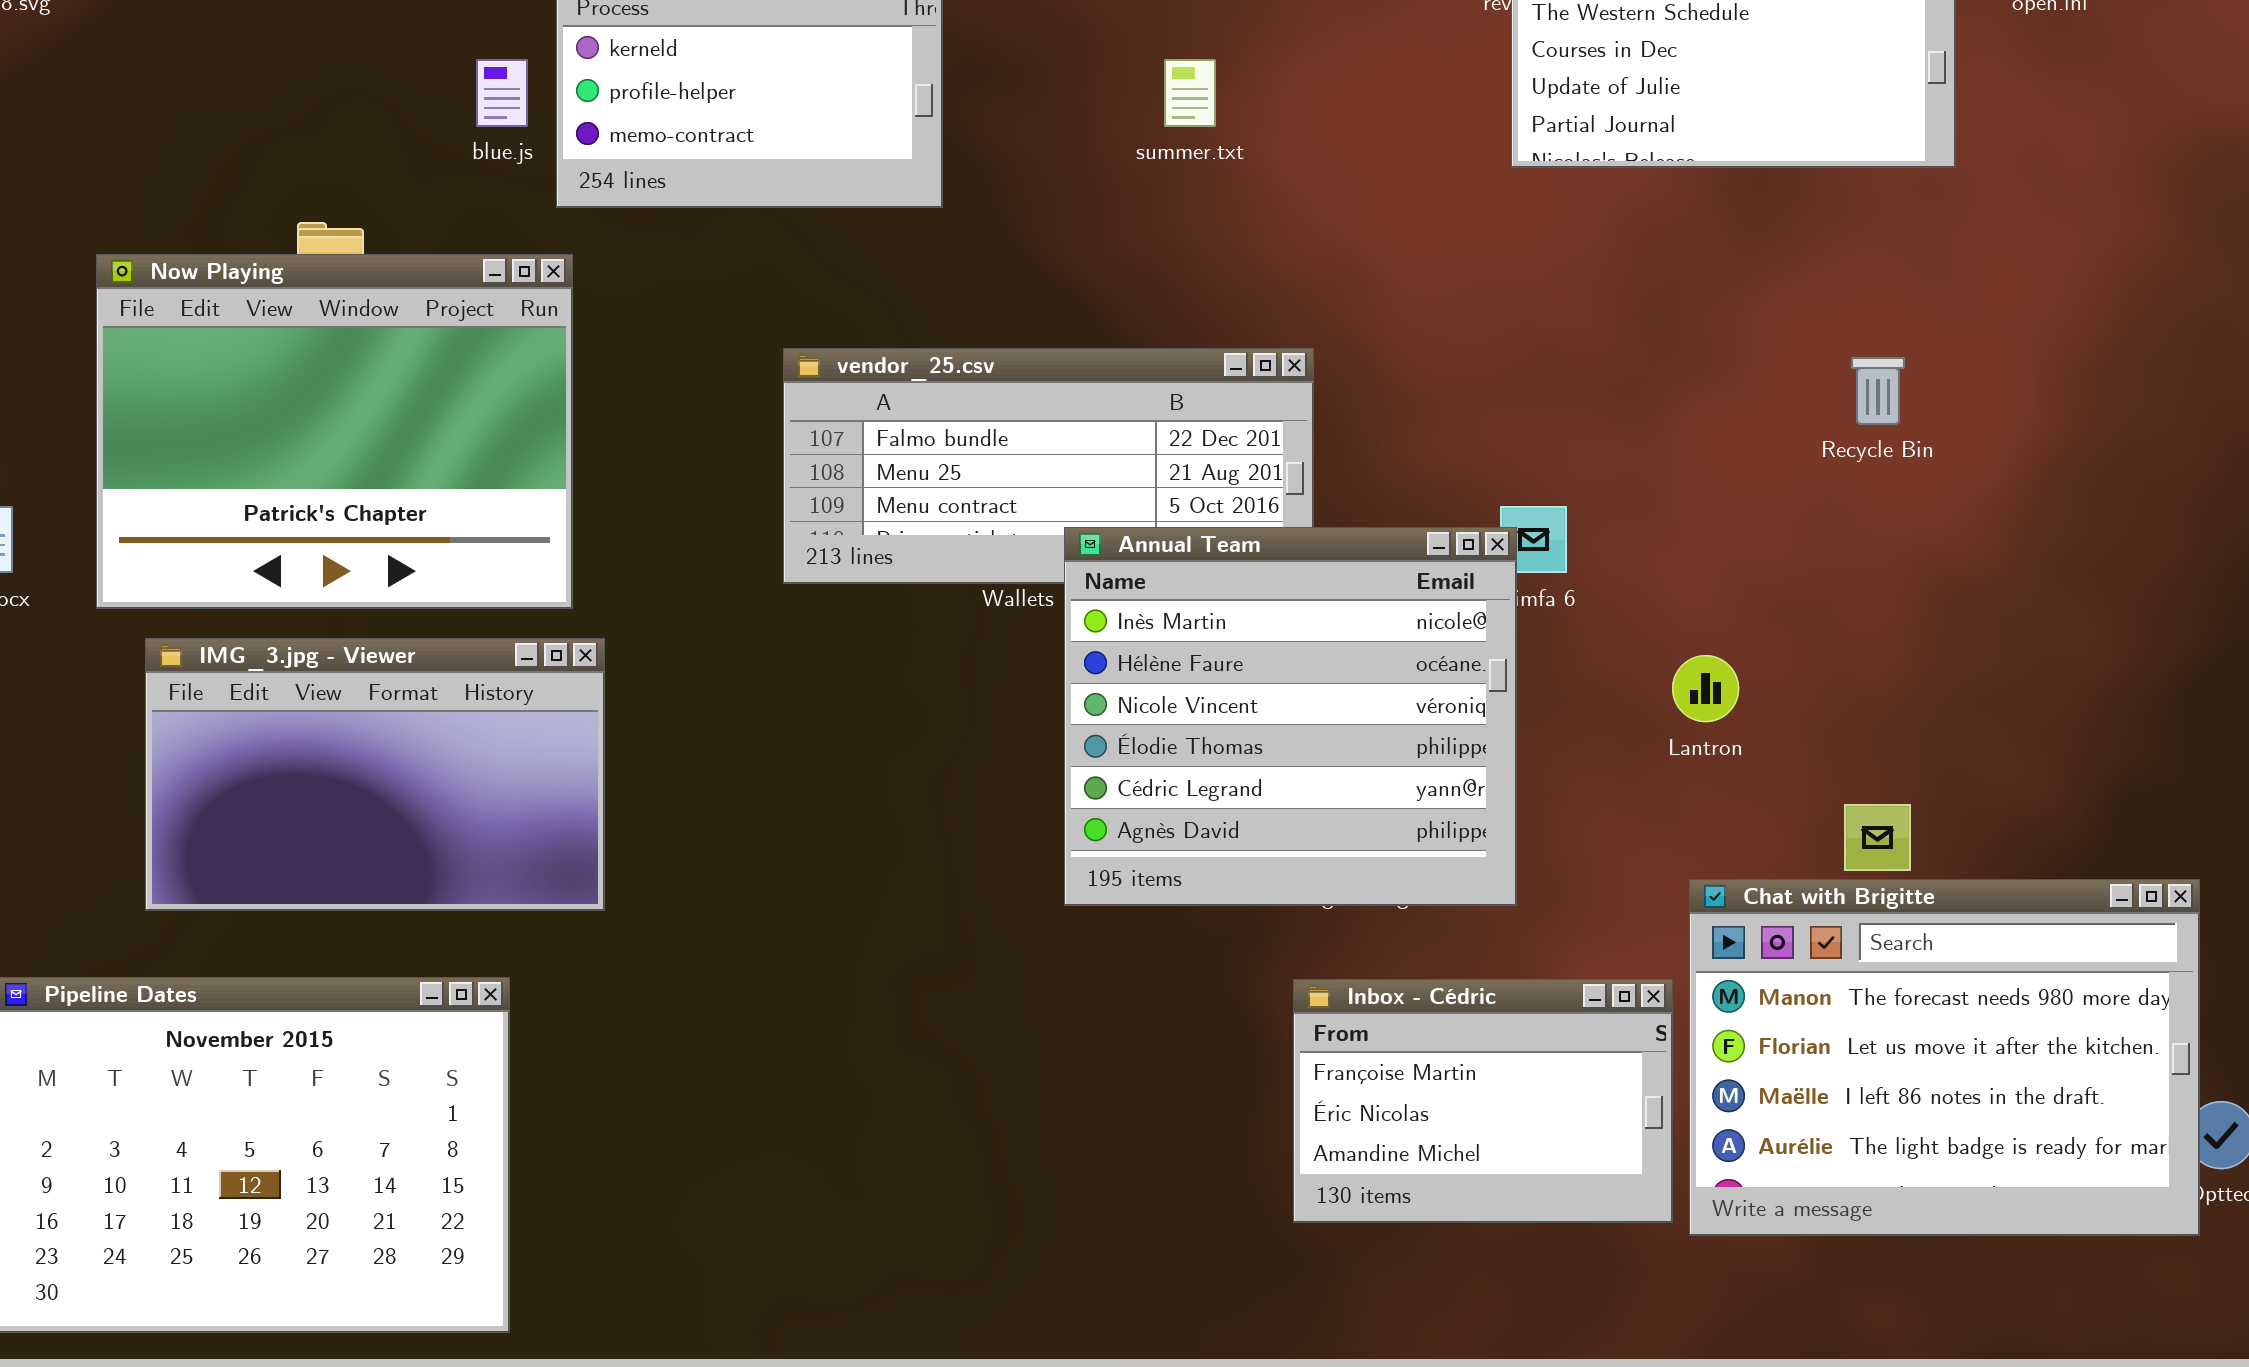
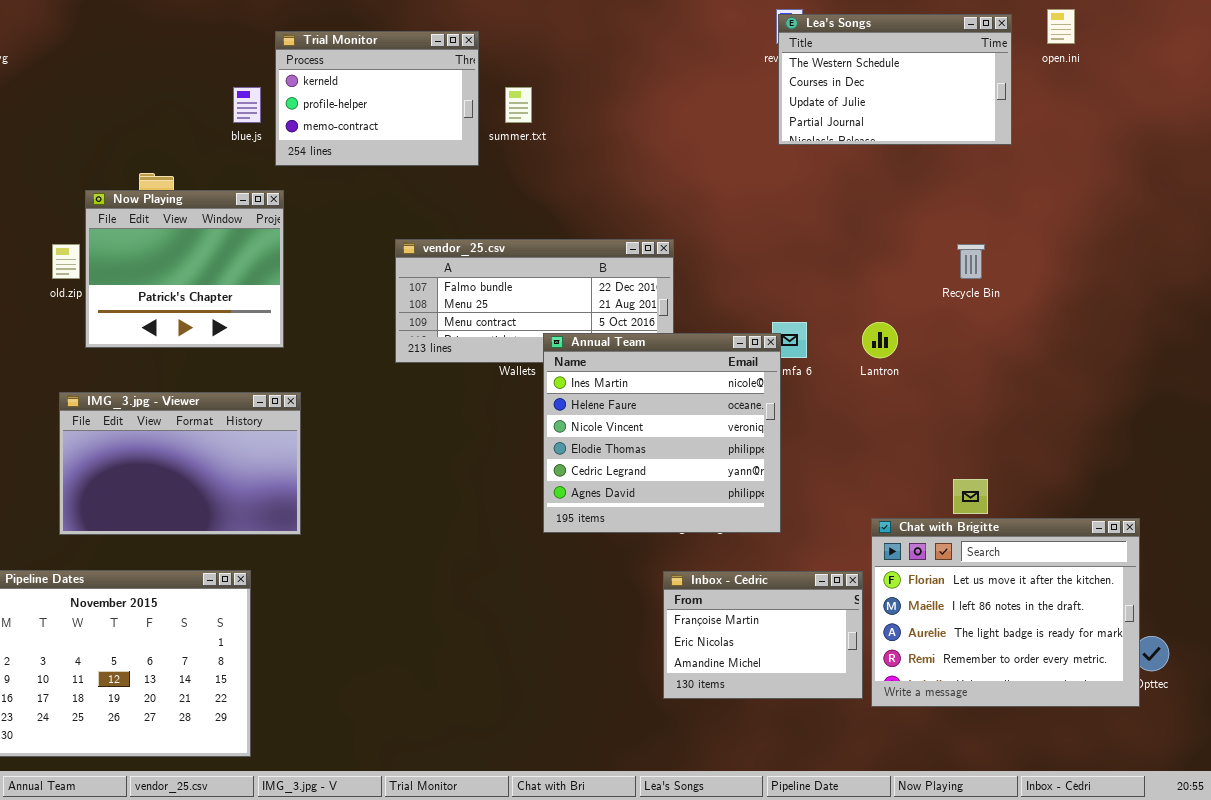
summer.txt: [1164,59,1216,127] -> [505,87,532,123], moved
Now Playing: [96,254,573,609] -> [85,190,284,348], resized
Lantron: [1672,655,1739,722] -> [862,322,898,358], moved
Chat with Brigitte: [1689,879,2200,1236] -> [871,518,1140,707], scrolled down 1 row

